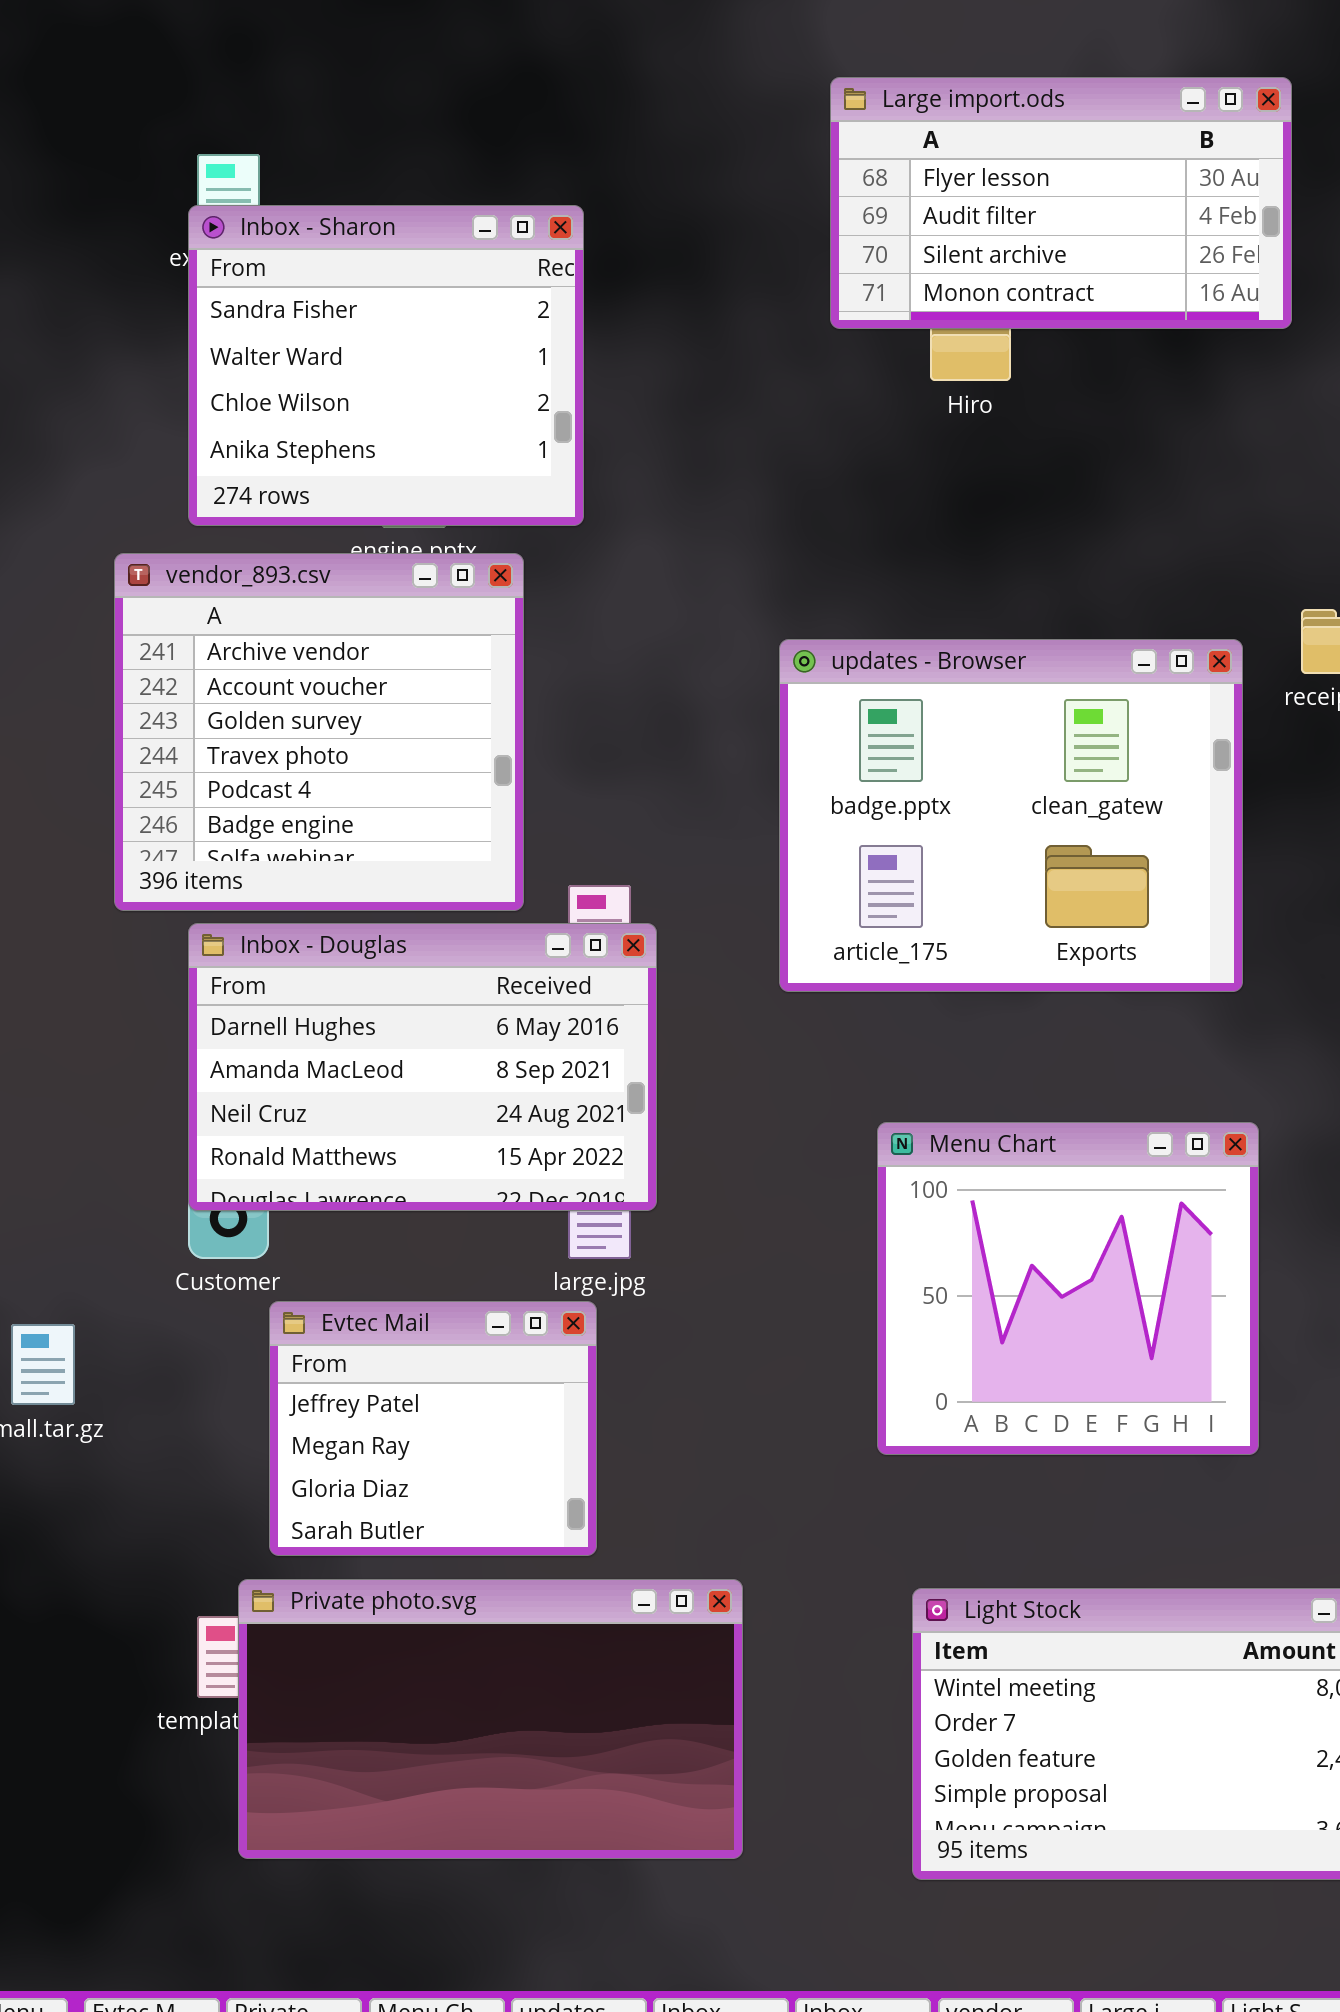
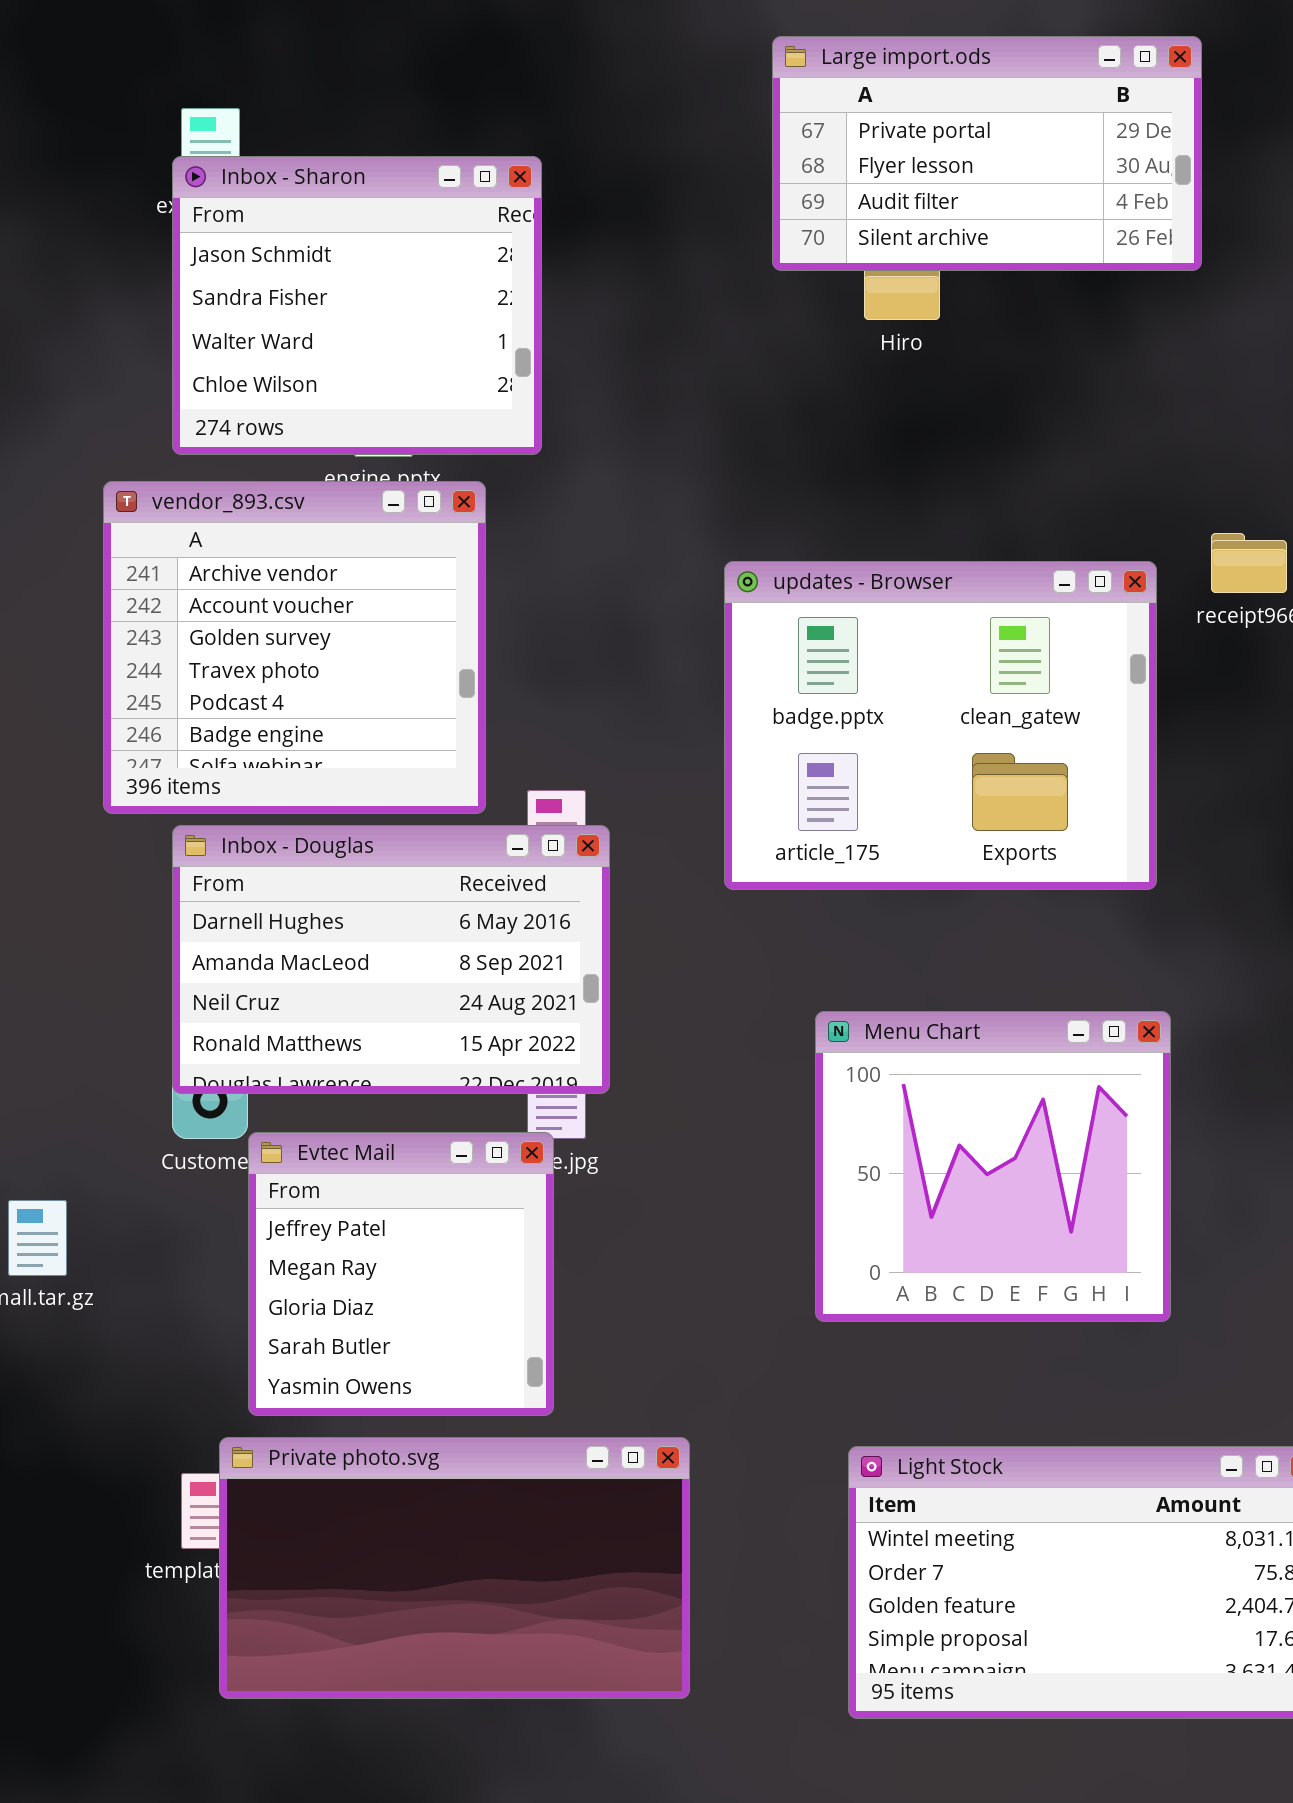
Large import.ods: [830,77,1292,329] -> [772,36,1202,271], scrolled up 1 row
Inbox - Sharon: [188,205,584,526] -> [172,156,542,455], scrolled up 1 row
Evtec Mail: [269,1301,597,1556] -> [248,1132,554,1416], resized

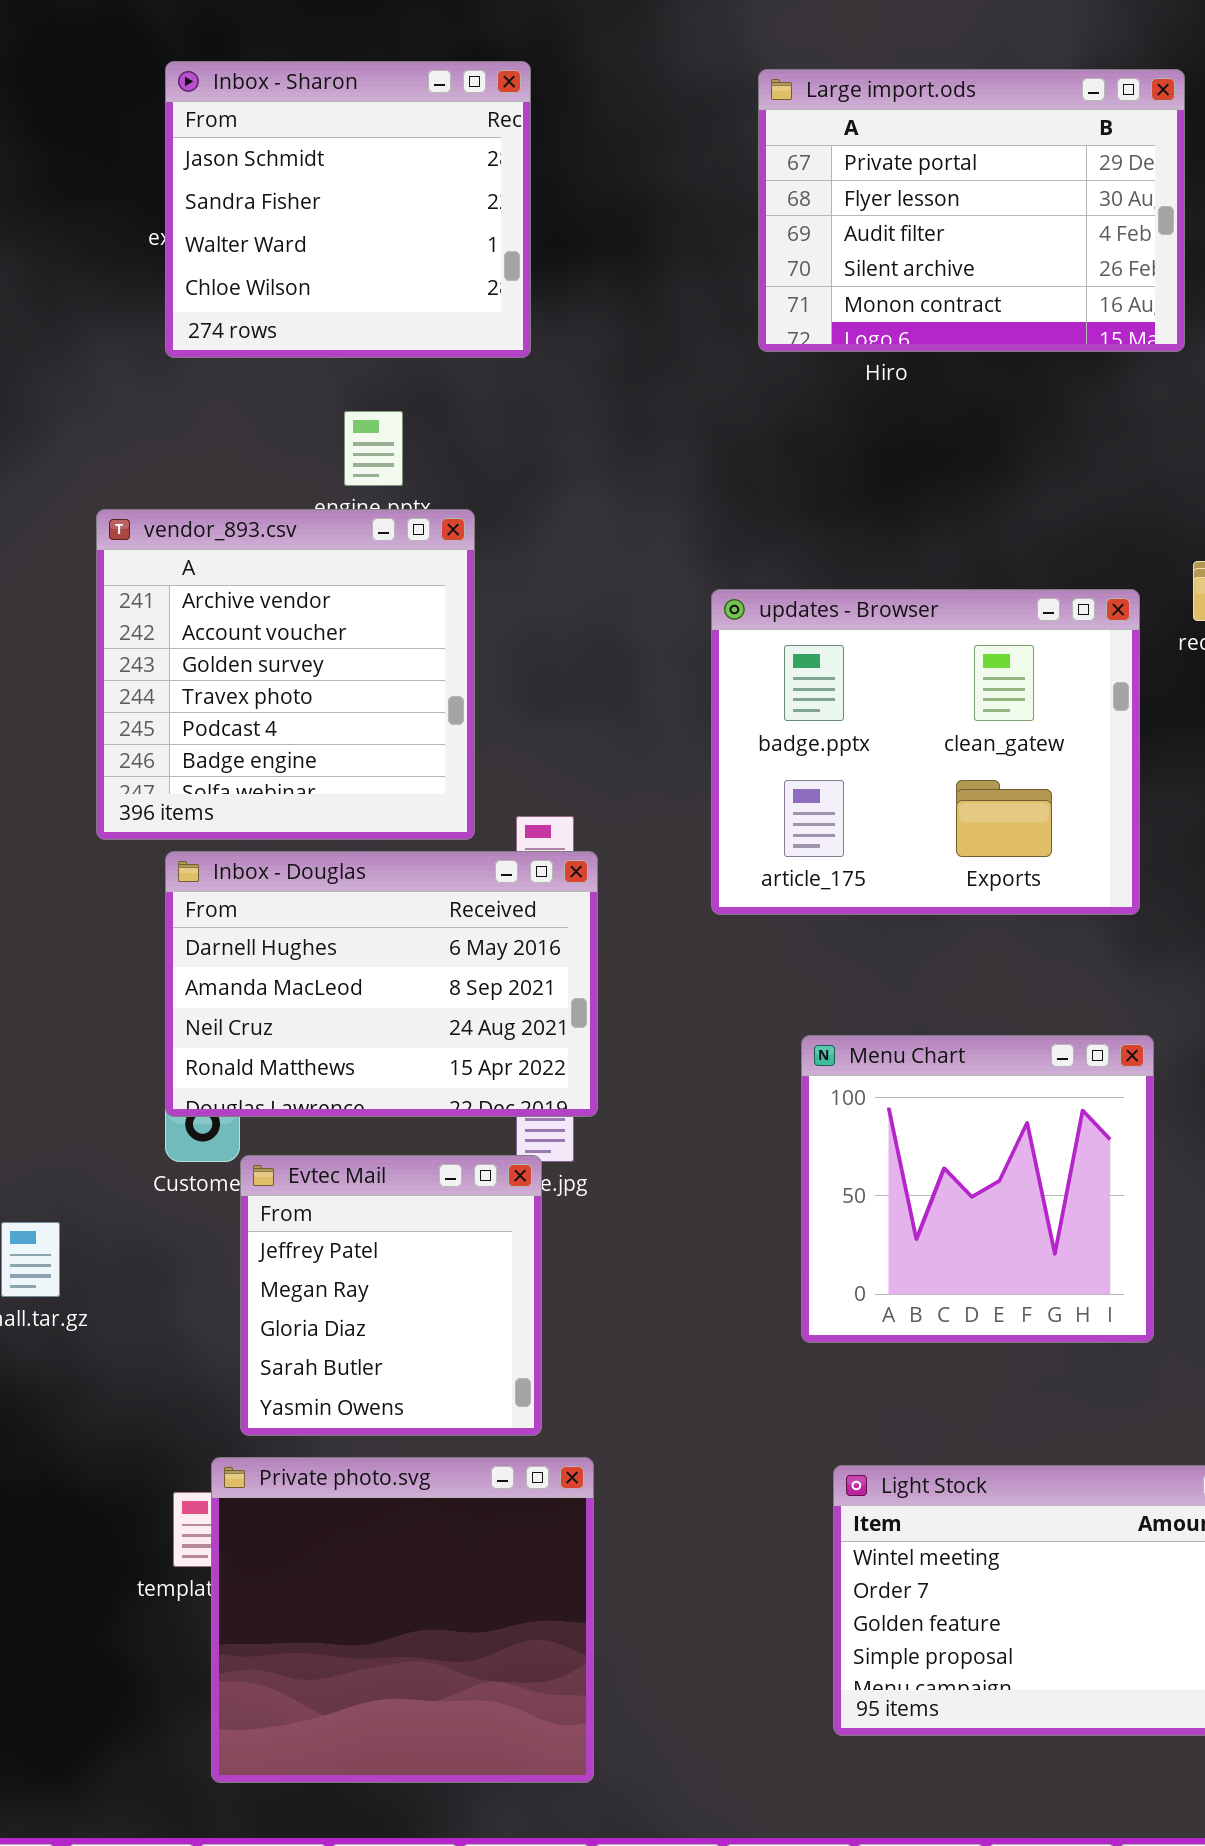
Large import.ods: [772,36,1202,271] -> [758,69,1185,352], resized
Inbox - Sharon: [172,156,542,455] -> [165,61,531,358], moved
Private photo.svg: [219,1437,690,1699] -> [211,1457,594,1783], resized

